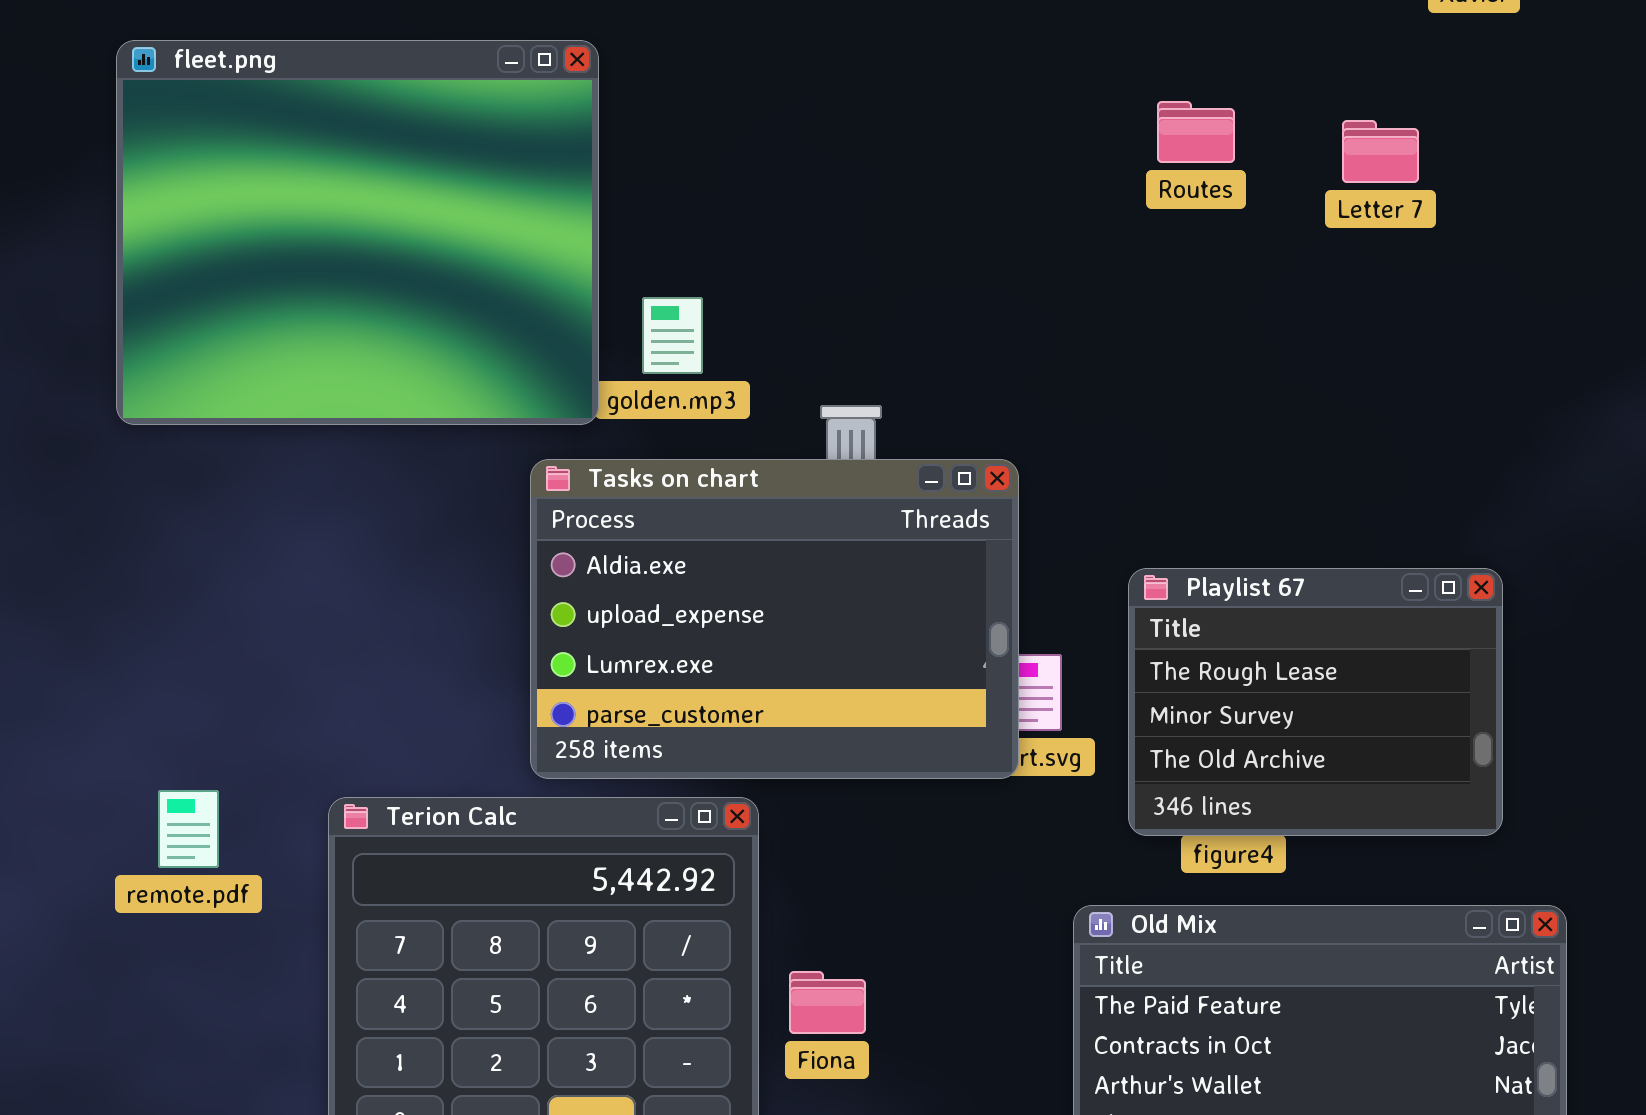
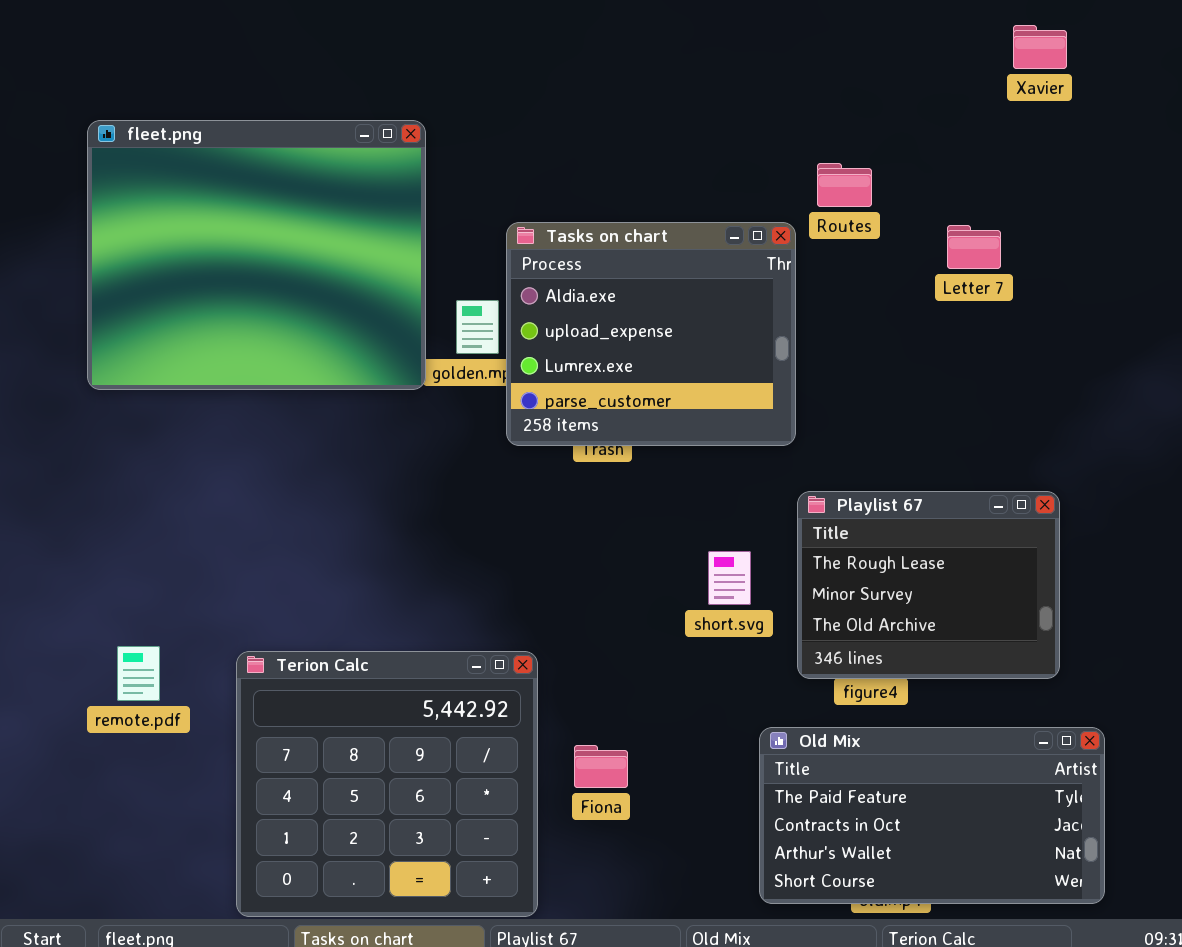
Letter 7: [1342,120,1419,183] -> [947,225,1001,269], moved
Tasks on chart: [530,459,1019,779] -> [506,222,796,446], moved, resized
Fiona: [789,971,866,1034] -> [574,745,628,788], moved

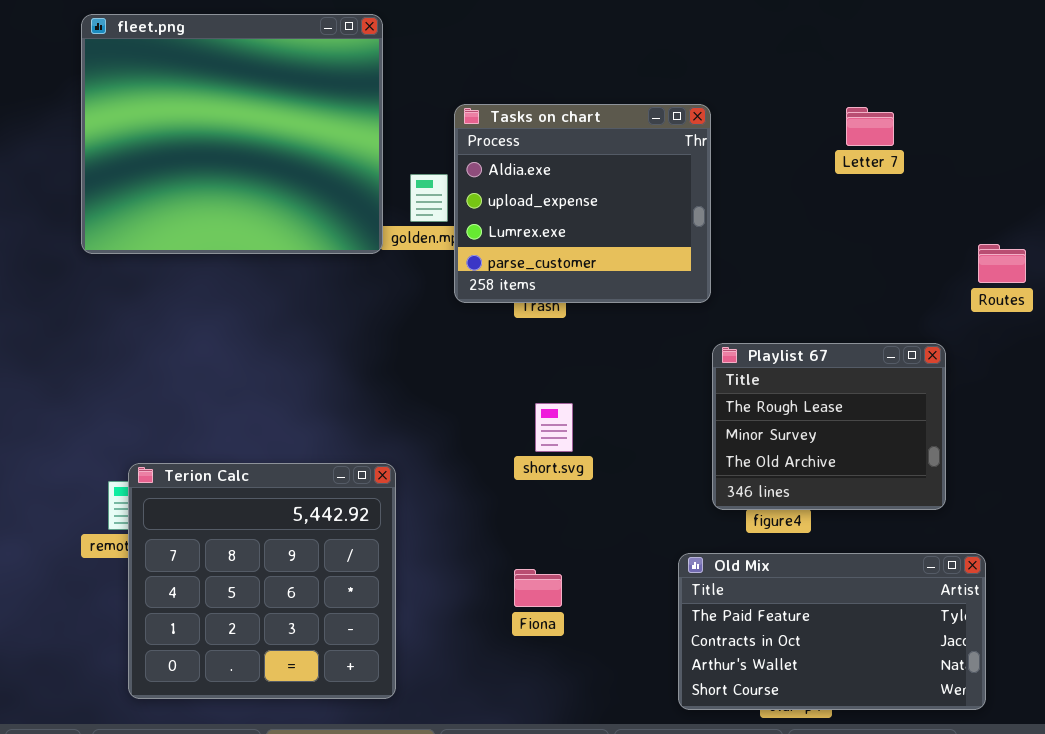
Routes: [817,163,872,207] -> [978,244,1026,283], moved
short.svg: [708,551,751,605] -> [535,403,573,452], moved
Terion Calc: [236,651,538,917] -> [128,463,396,699], moved

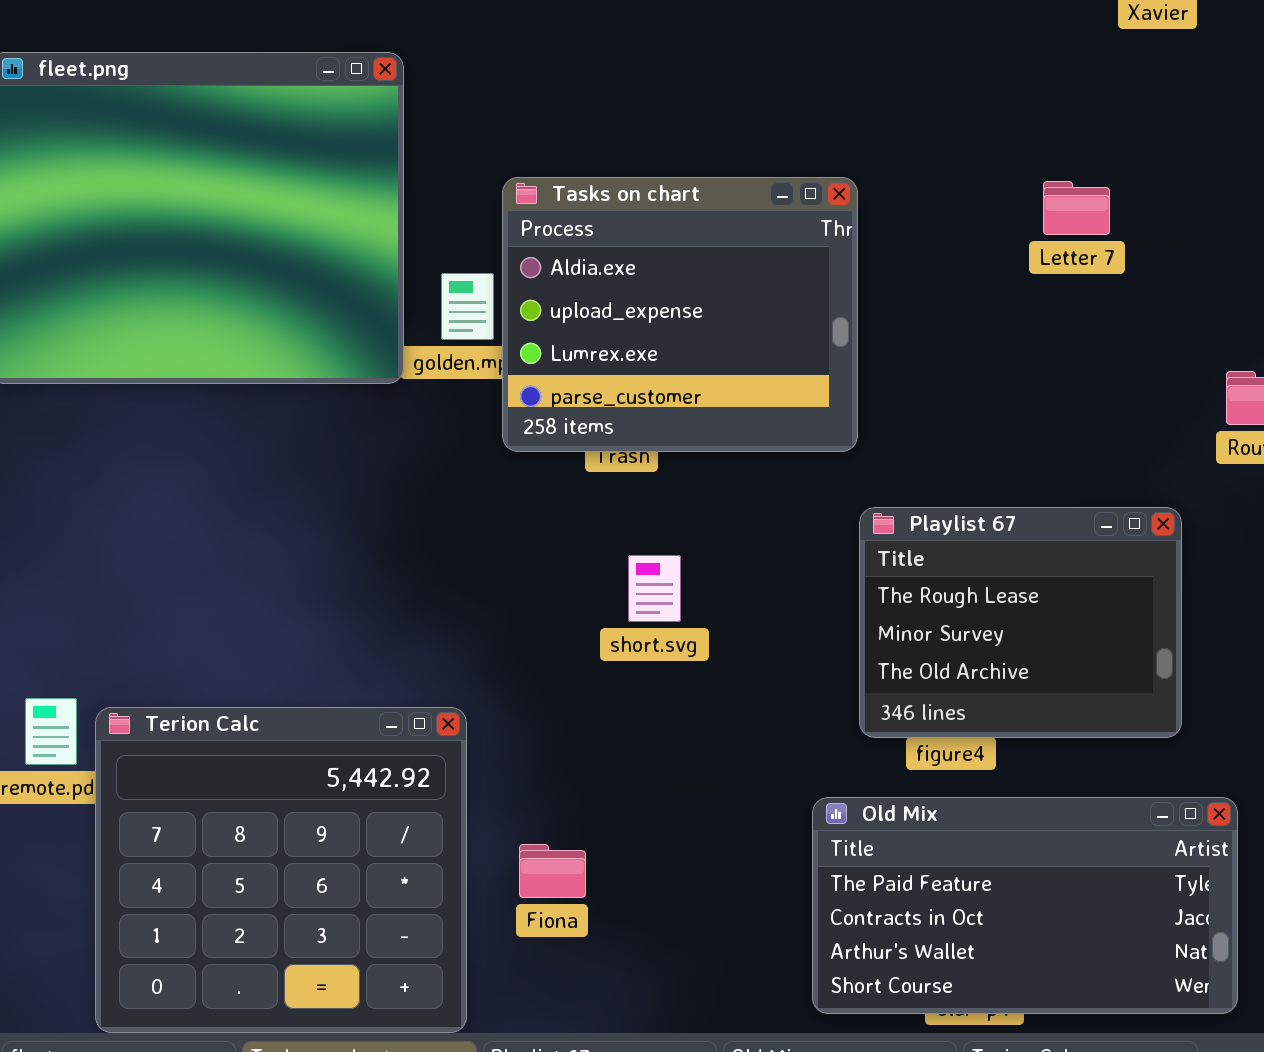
short.svg: [535,403,573,452] -> [628,555,681,622], moved
Terion Calc: [128,463,396,699] -> [95,707,467,1033], moved
Fiona: [514,569,562,607] -> [519,844,586,898], moved

